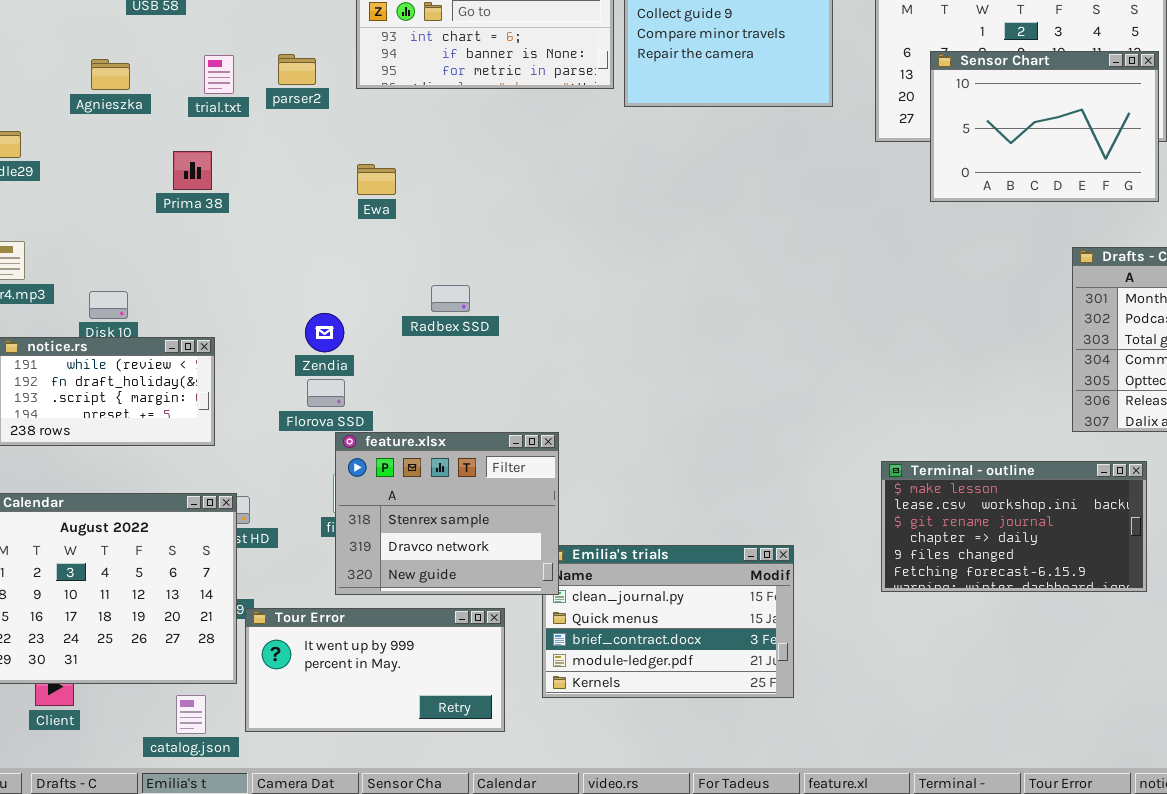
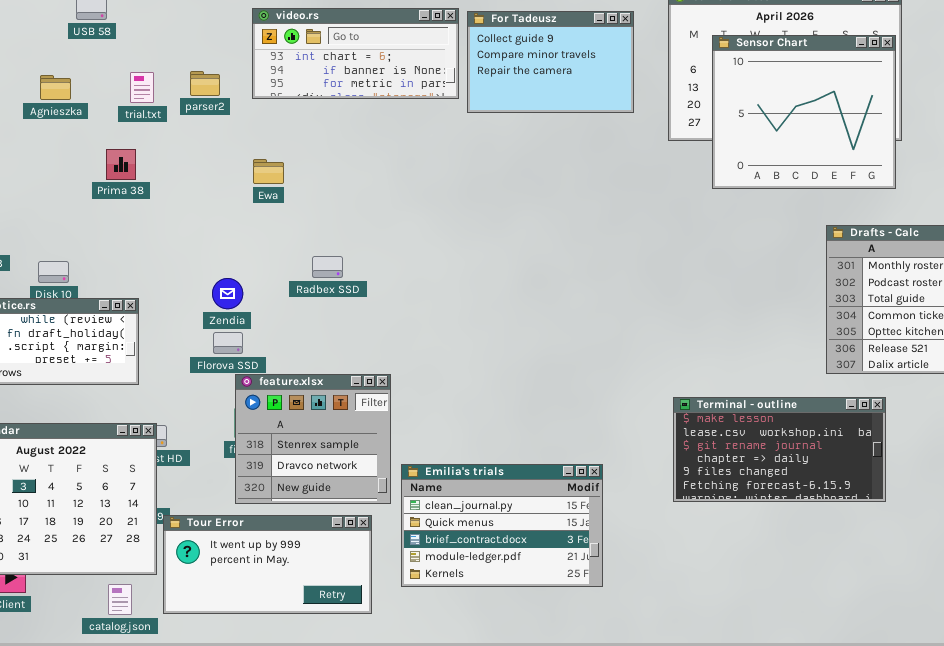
Sensor Chart: [930,51,1159,202] -> [712,35,896,189], resized
feature.xlsx: [335,432,559,595] -> [235,374,391,504], resized

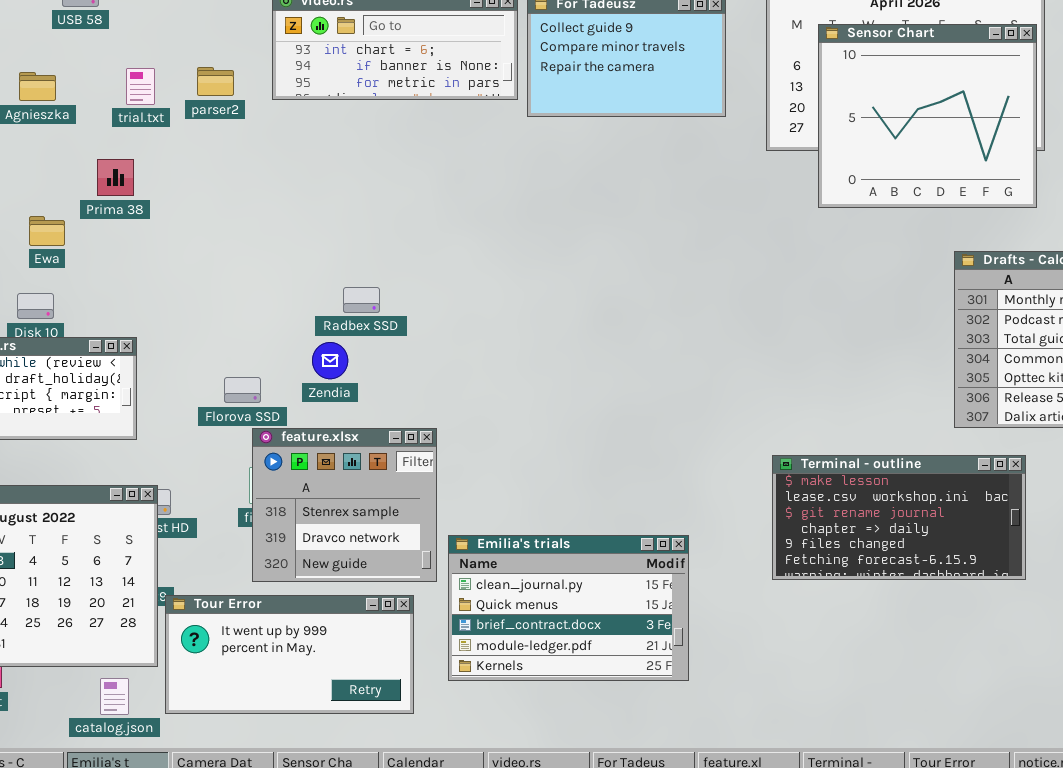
Ewa: [253,159,284,184] -> [29,216,65,246], moved
Zendia: [212,278,243,309] -> [312,342,348,379], moved

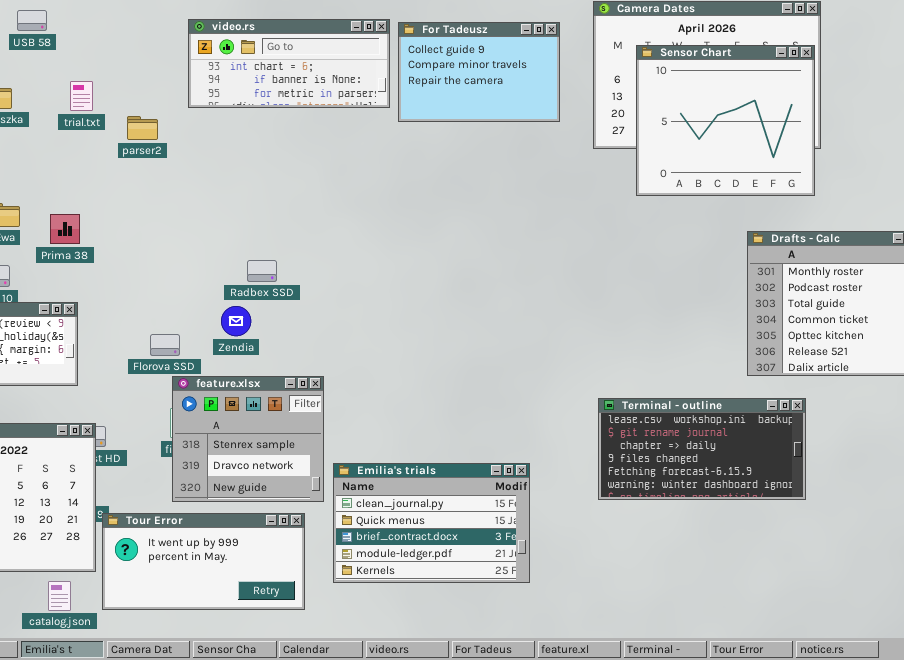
parser2: [197,67,234,96] -> [127,116,158,140], moved
Prima 38: [97,159,134,196] -> [50,214,80,244], moved
Terminal - outline: [772,455,1026,580] -> [598,398,806,500], scrolled down 1 row

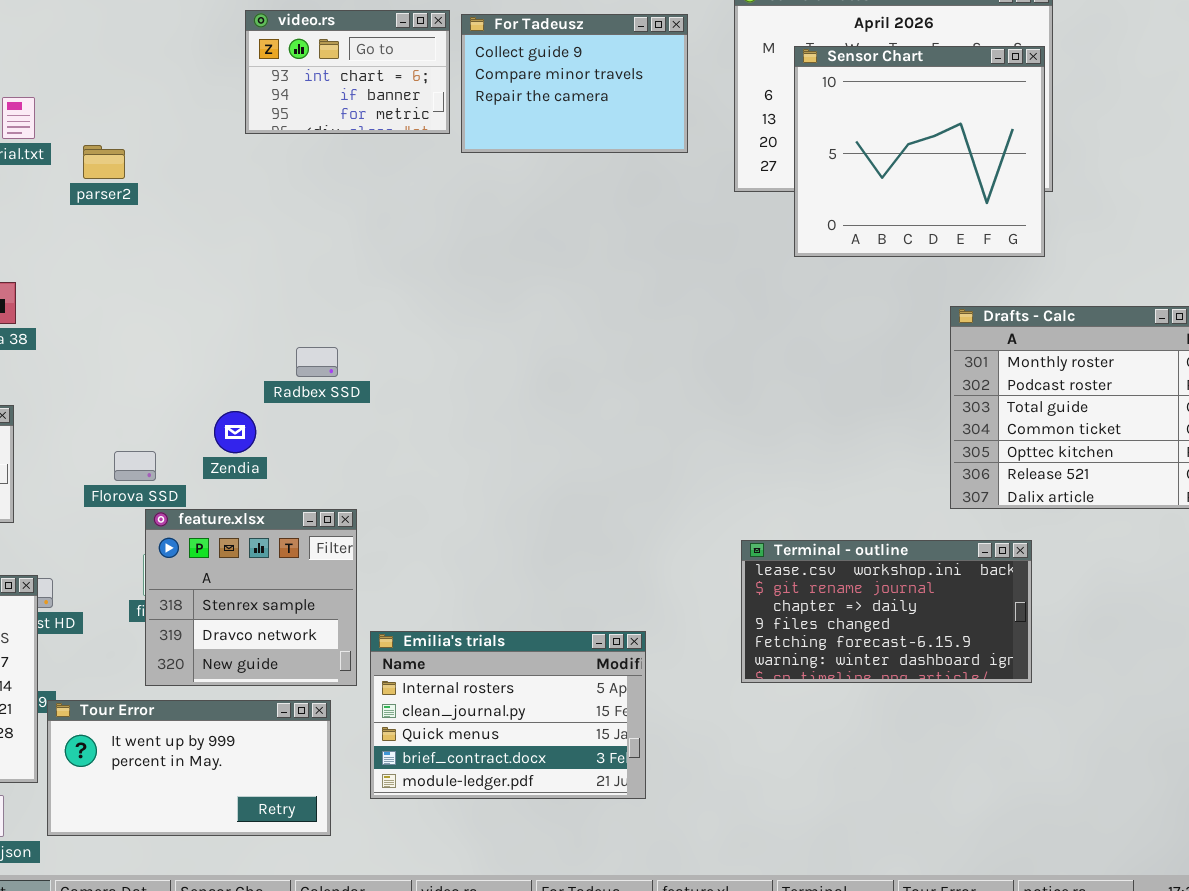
video.rs: [188,19,390,108] -> [245,10,450,134], resized
Radbex SSD: [247,260,277,282] -> [296,347,338,377], moved
Emilia's trials: [333,463,530,583] -> [370,631,646,799], scrolled up 1 row

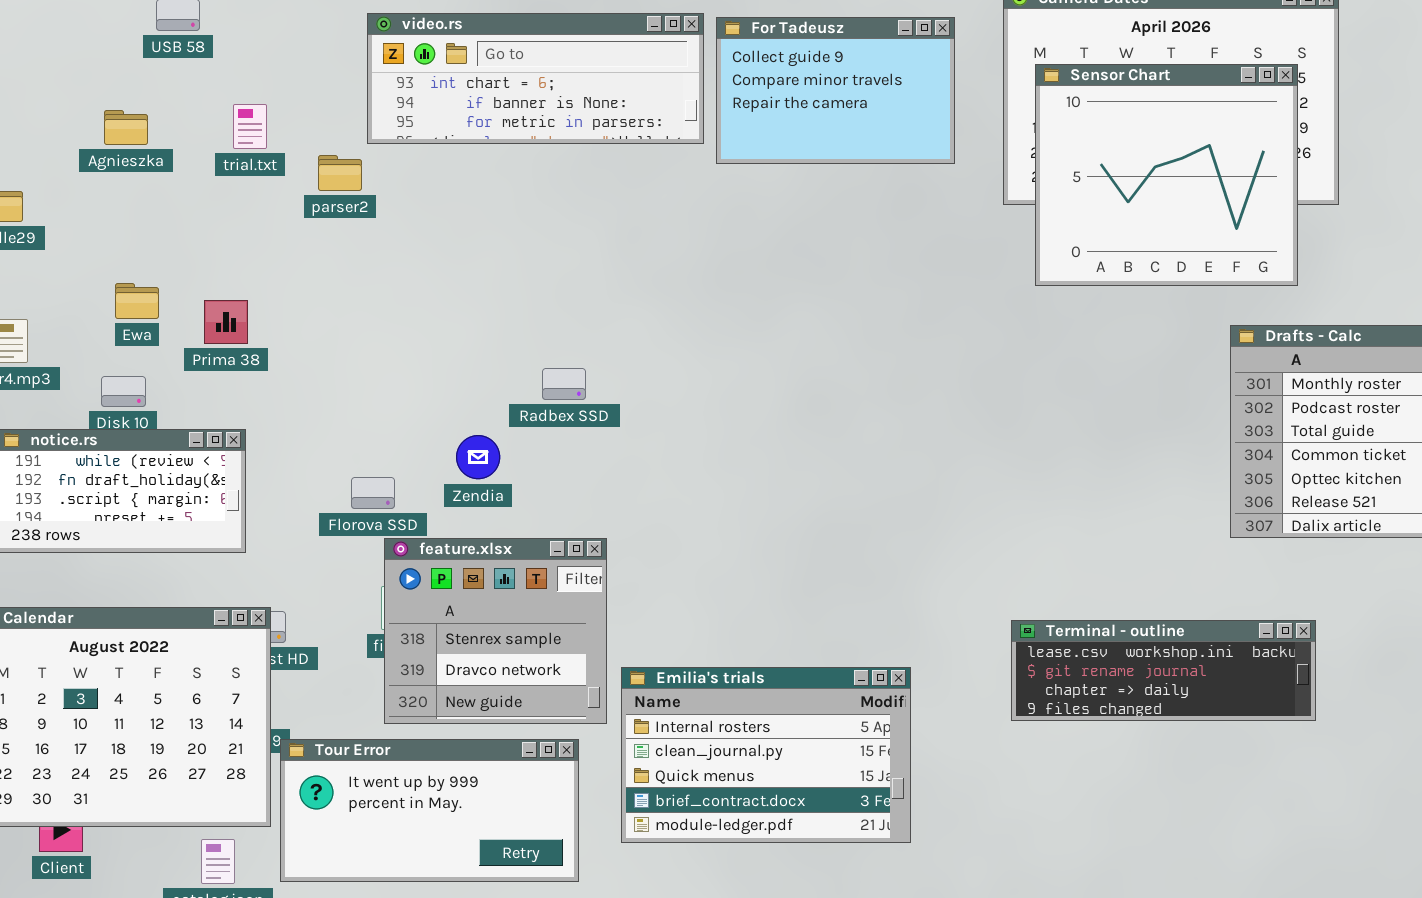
video.rs: [245,10,450,134] -> [367,13,704,144], resized
Sensor Chart: [794,46,1045,257] -> [1035,64,1298,286], moved
Terminal - outline: [741,540,1032,683] -> [1011,620,1316,721], resized

